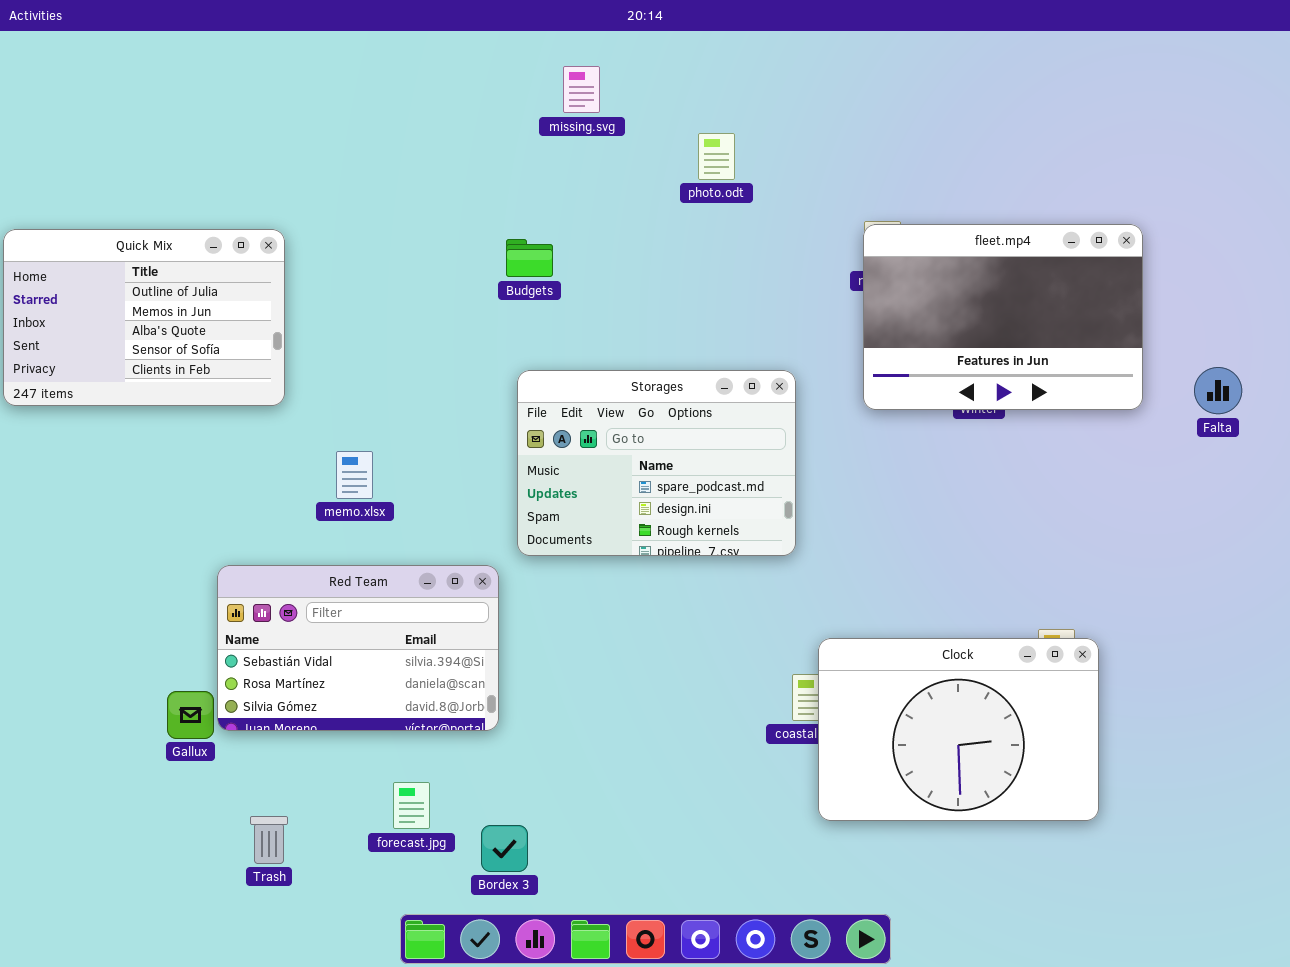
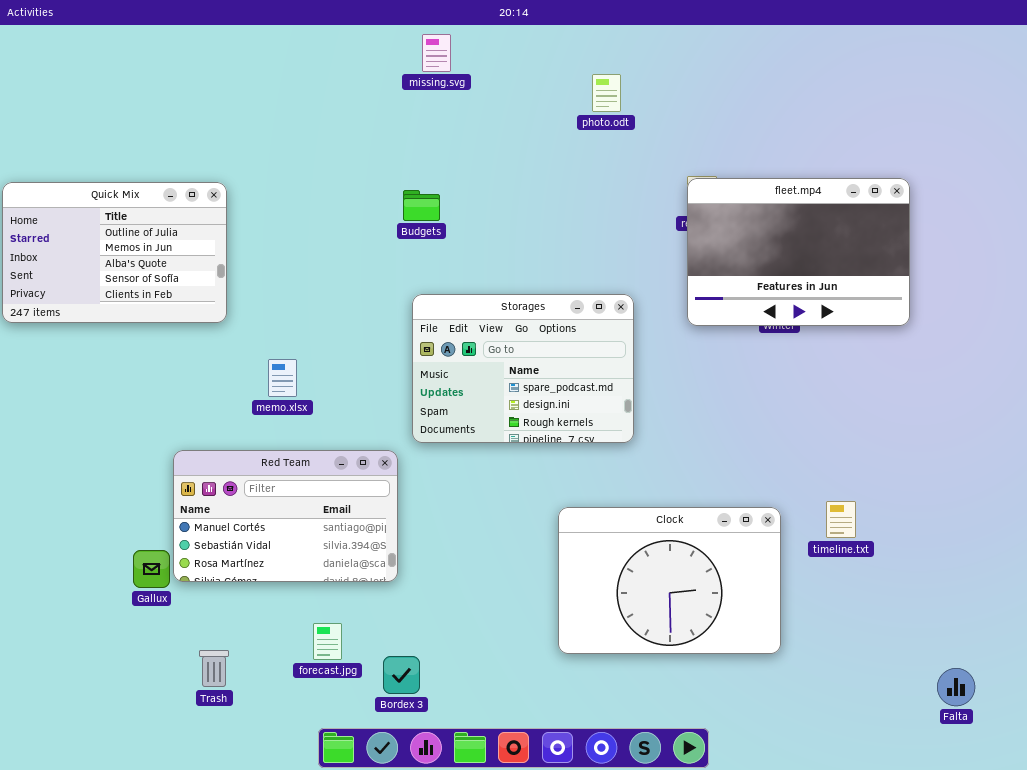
missing.svg: [563,66,600,113] -> [422,34,451,72], moved
photo.odt: [698,133,735,180] -> [592,74,621,112], moved
Falta: [1194,367,1242,414] -> [937,668,975,706], moved
Red Team: [217,565,499,731] -> [173,450,398,582], scrolled up 1 row
Clock: [818,638,1099,821] -> [558,507,781,654], moved

